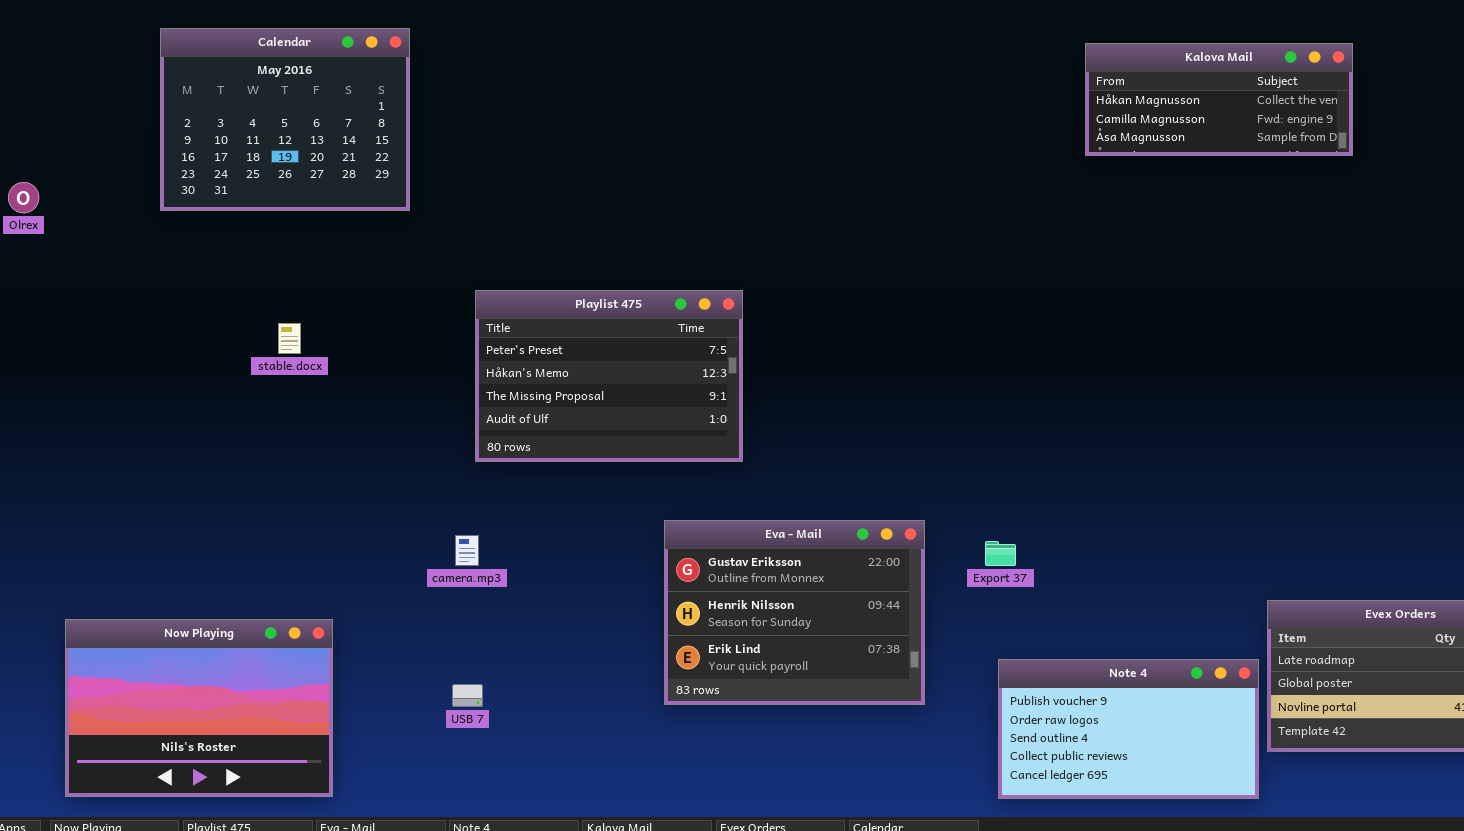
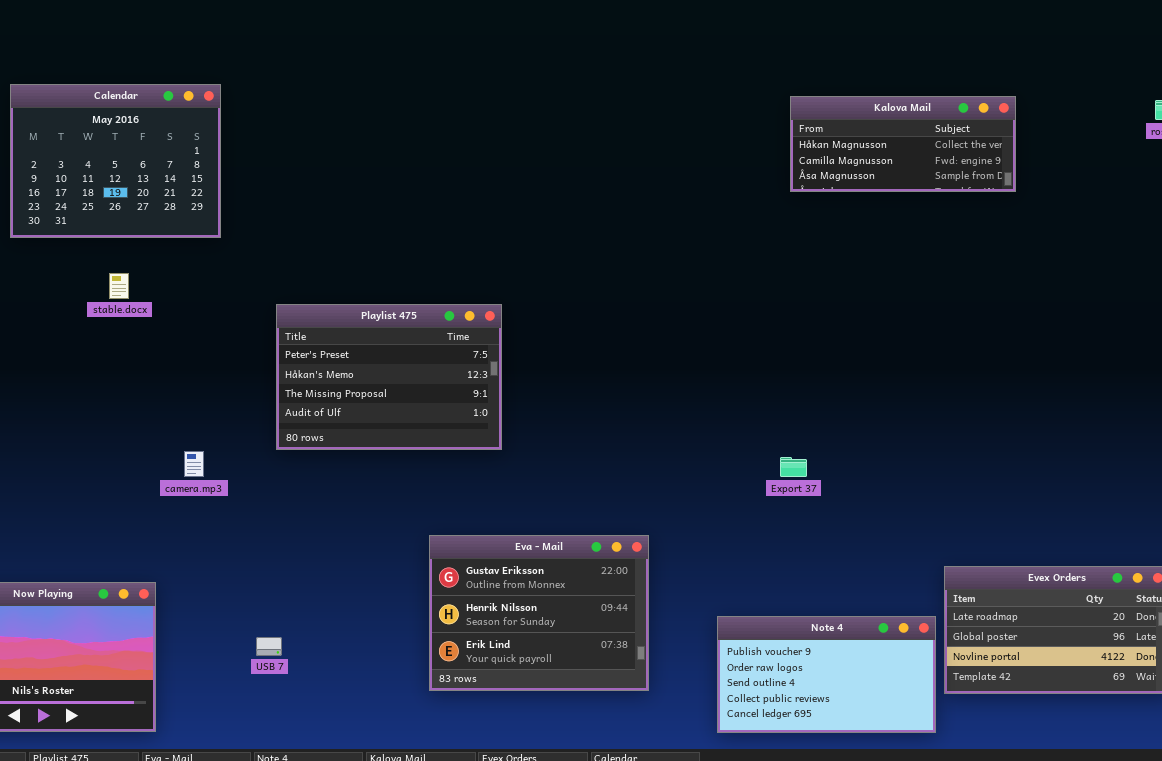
stable.docx: [278,323,301,354] -> [109,273,129,299], moved
Eva - Mail: [664,520,925,705] -> [429,535,649,691], moved
camera.mp3: [455,535,479,566] -> [184,451,204,477], moved
Export 37: [985,541,1016,566] -> [780,457,807,477], moved

